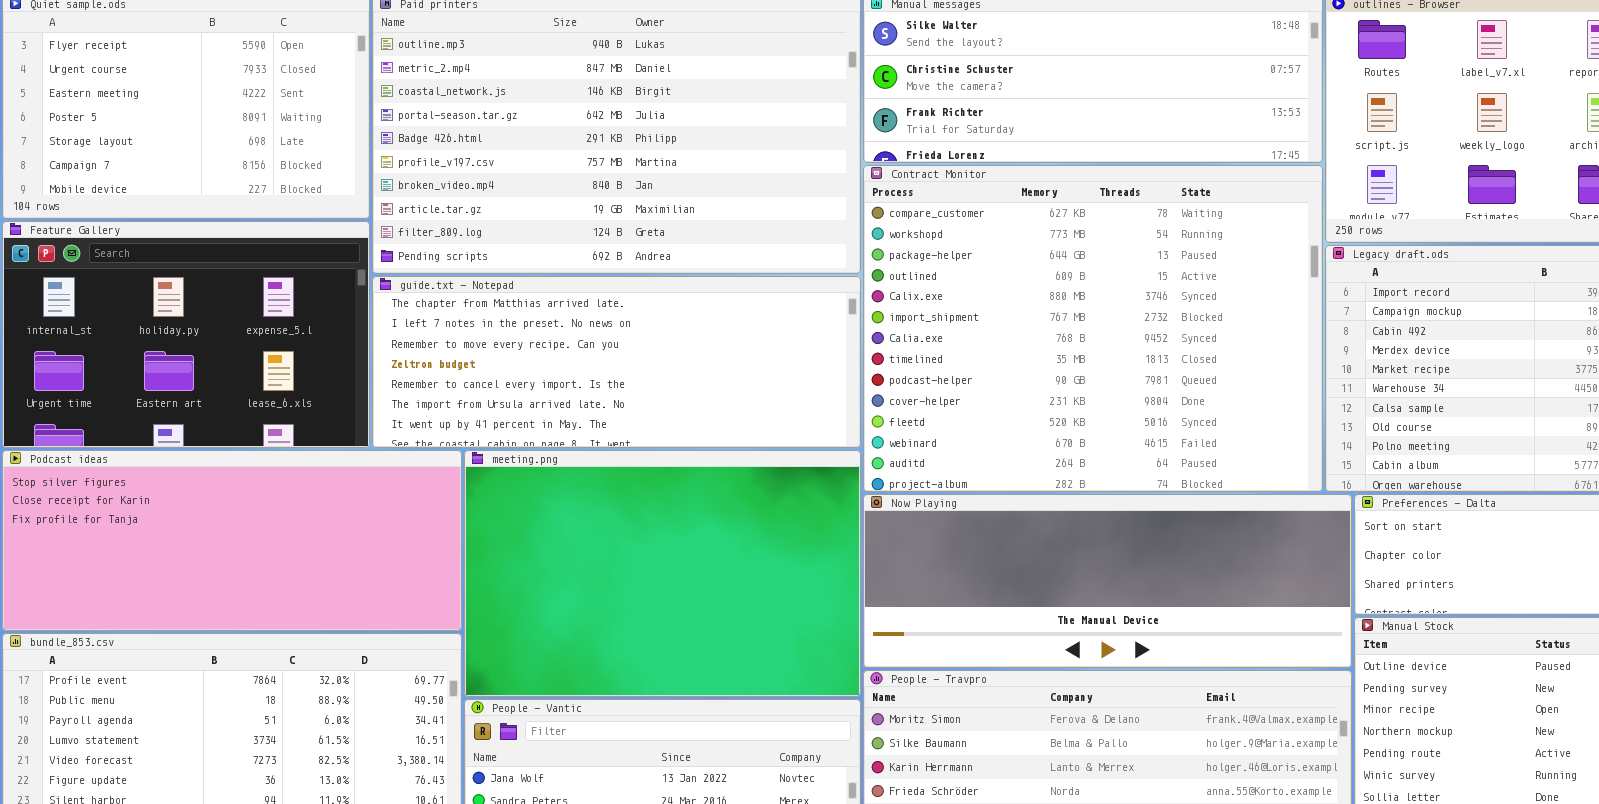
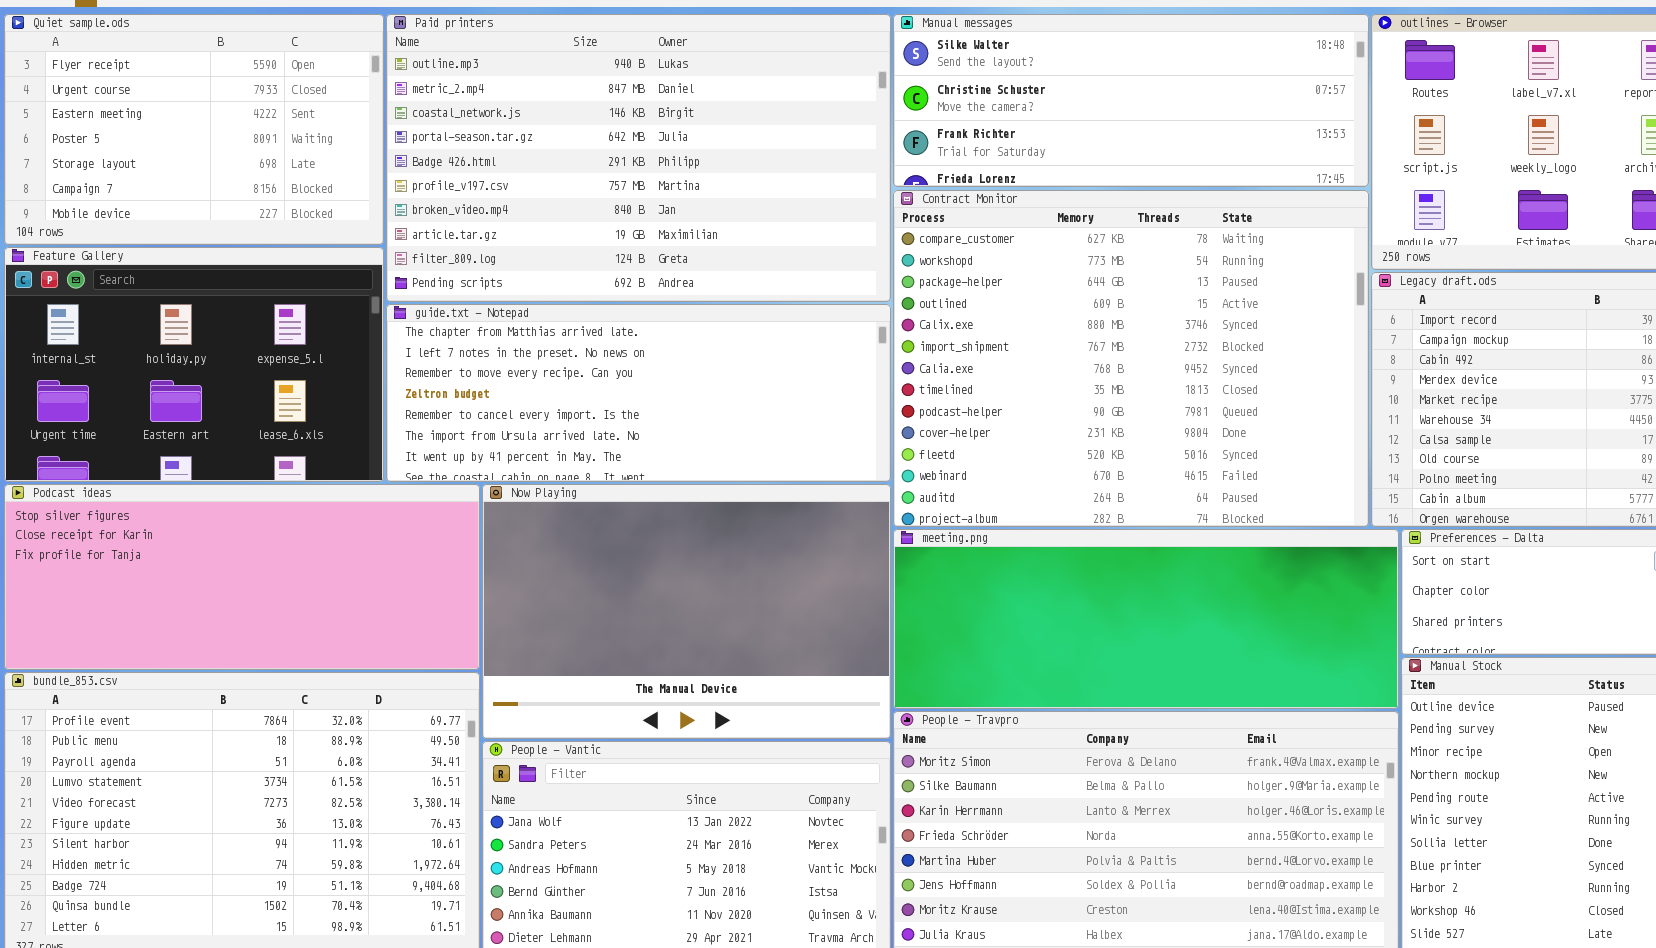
meeting.png: [464,450,861,697] -> [893,529,1399,709], moved, resized
Now Playing: [863,494,1352,668] -> [482,484,891,739], moved, resized

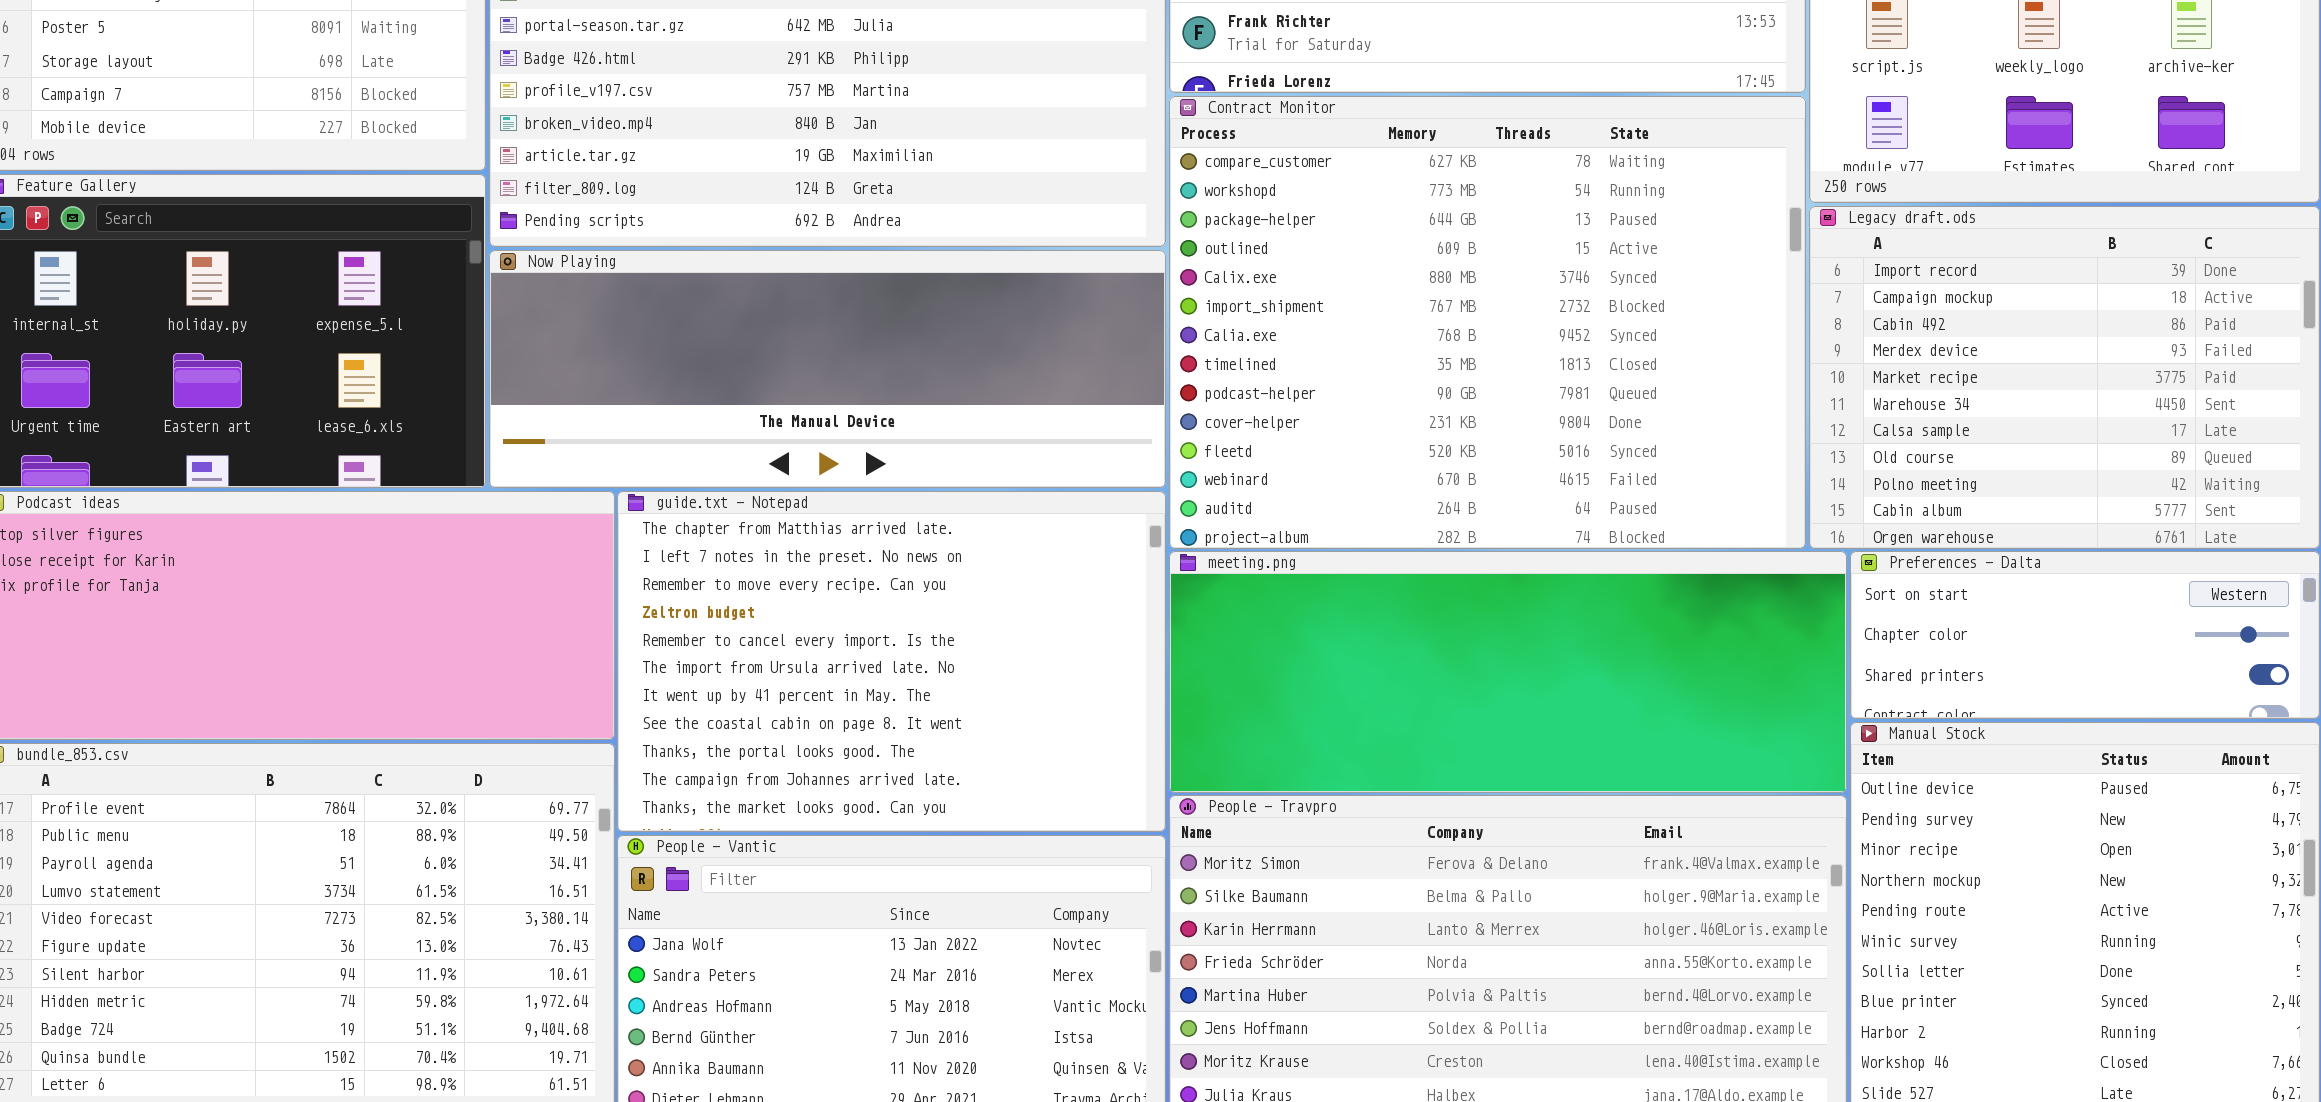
guide.txt - Notepad: [386,304,891,482] -> [617,491,1166,832], moved, resized
Now Playing: [482,484,891,739] -> [489,250,1166,488], moved, resized

